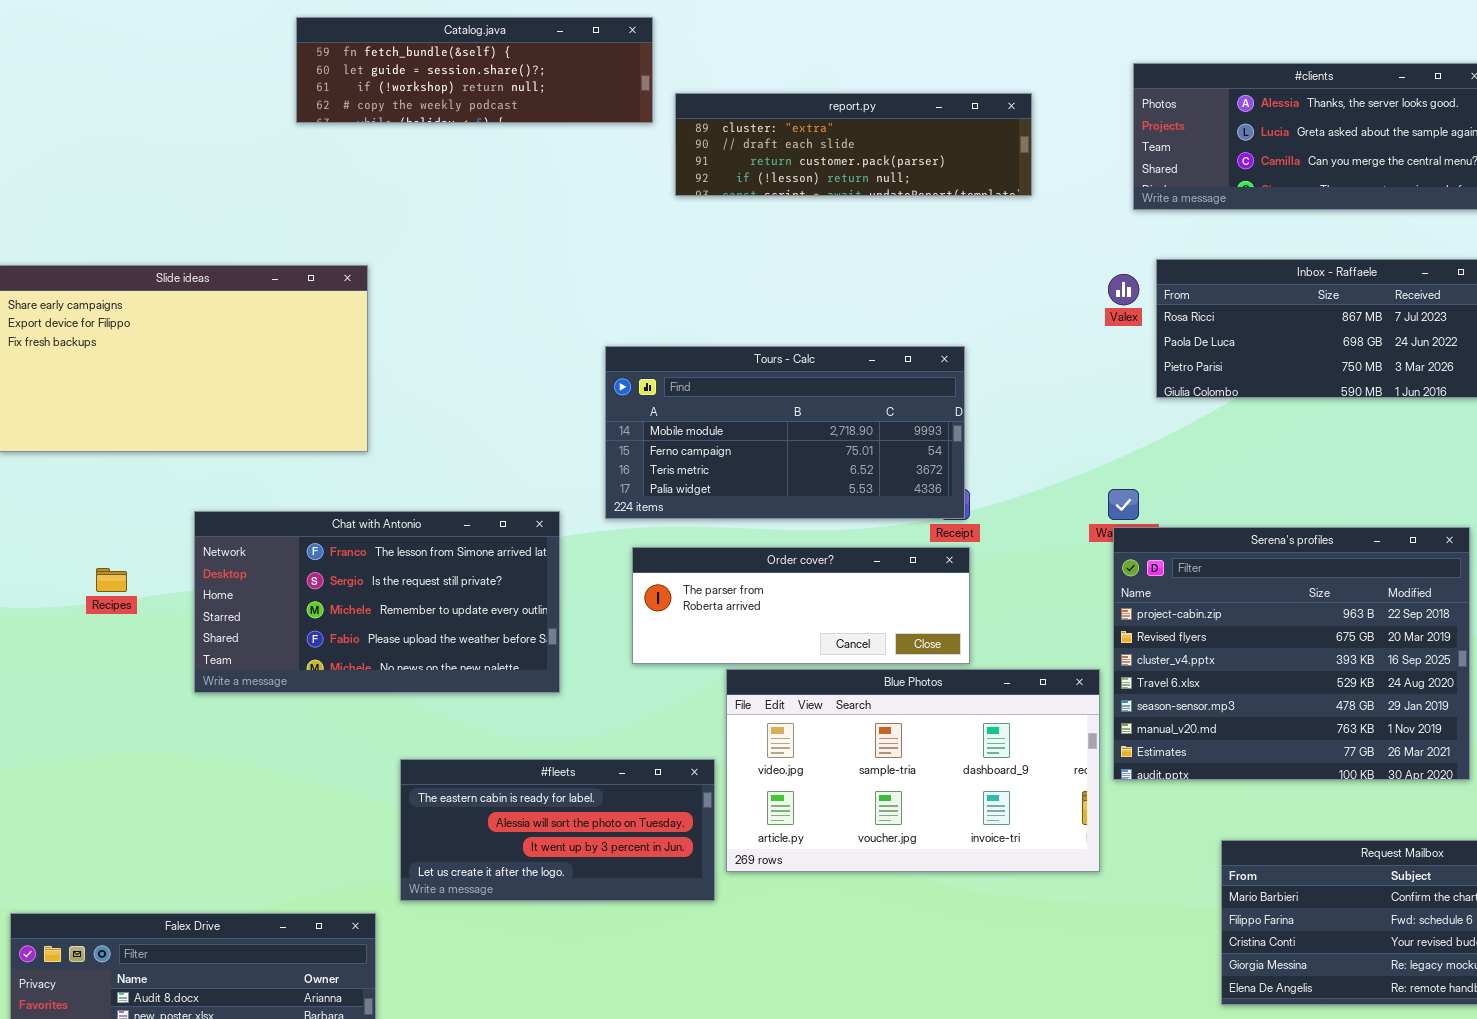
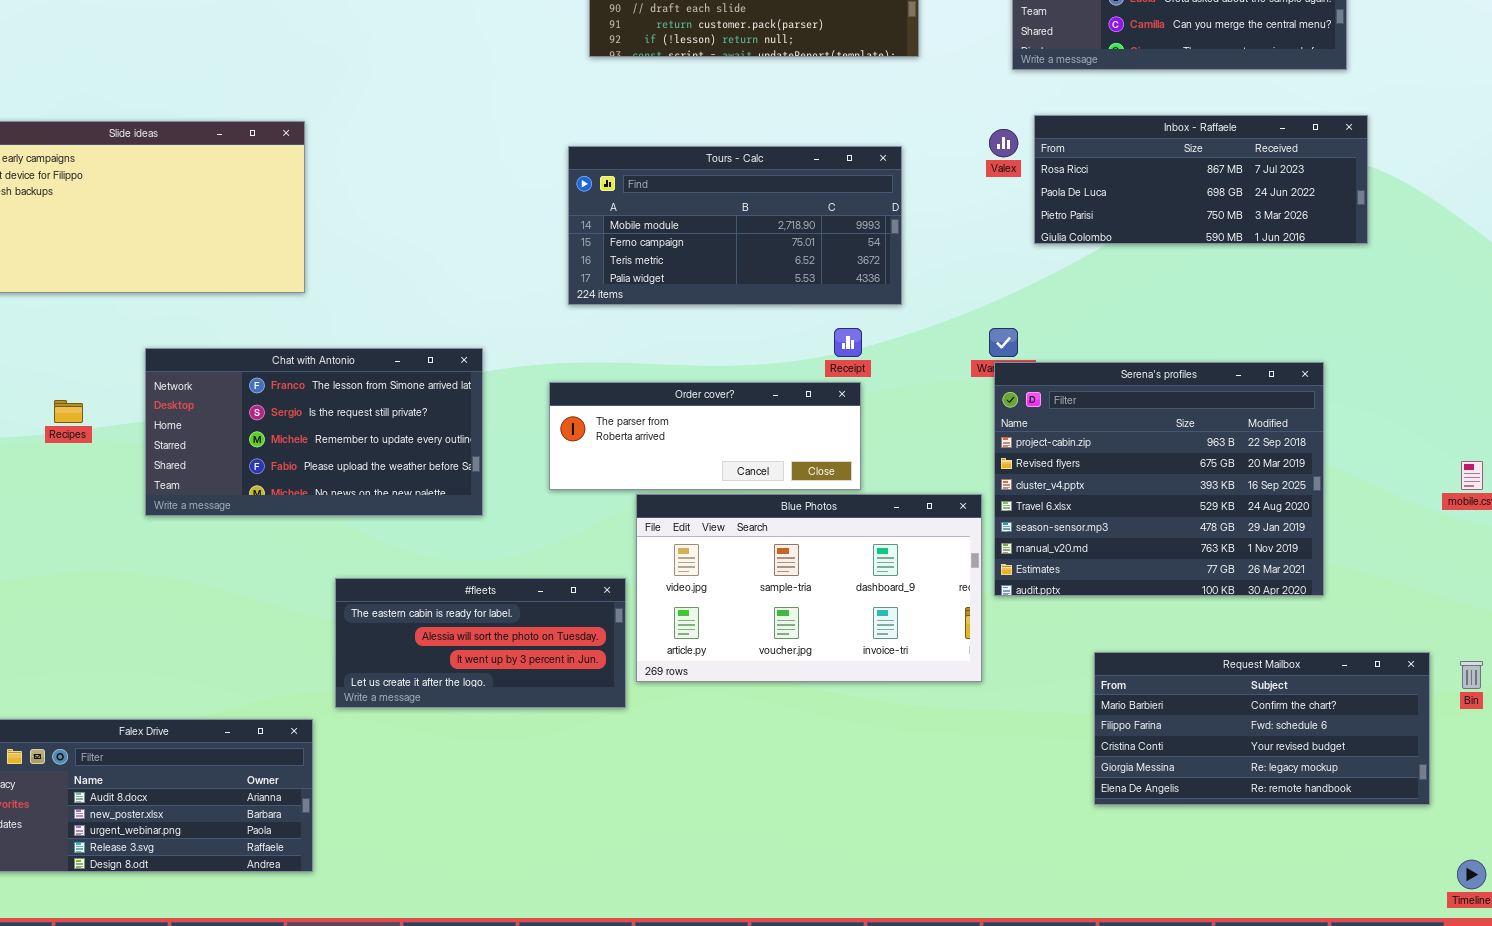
Tours - Calc: [605,346,965,519] -> [568,146,902,305], moved

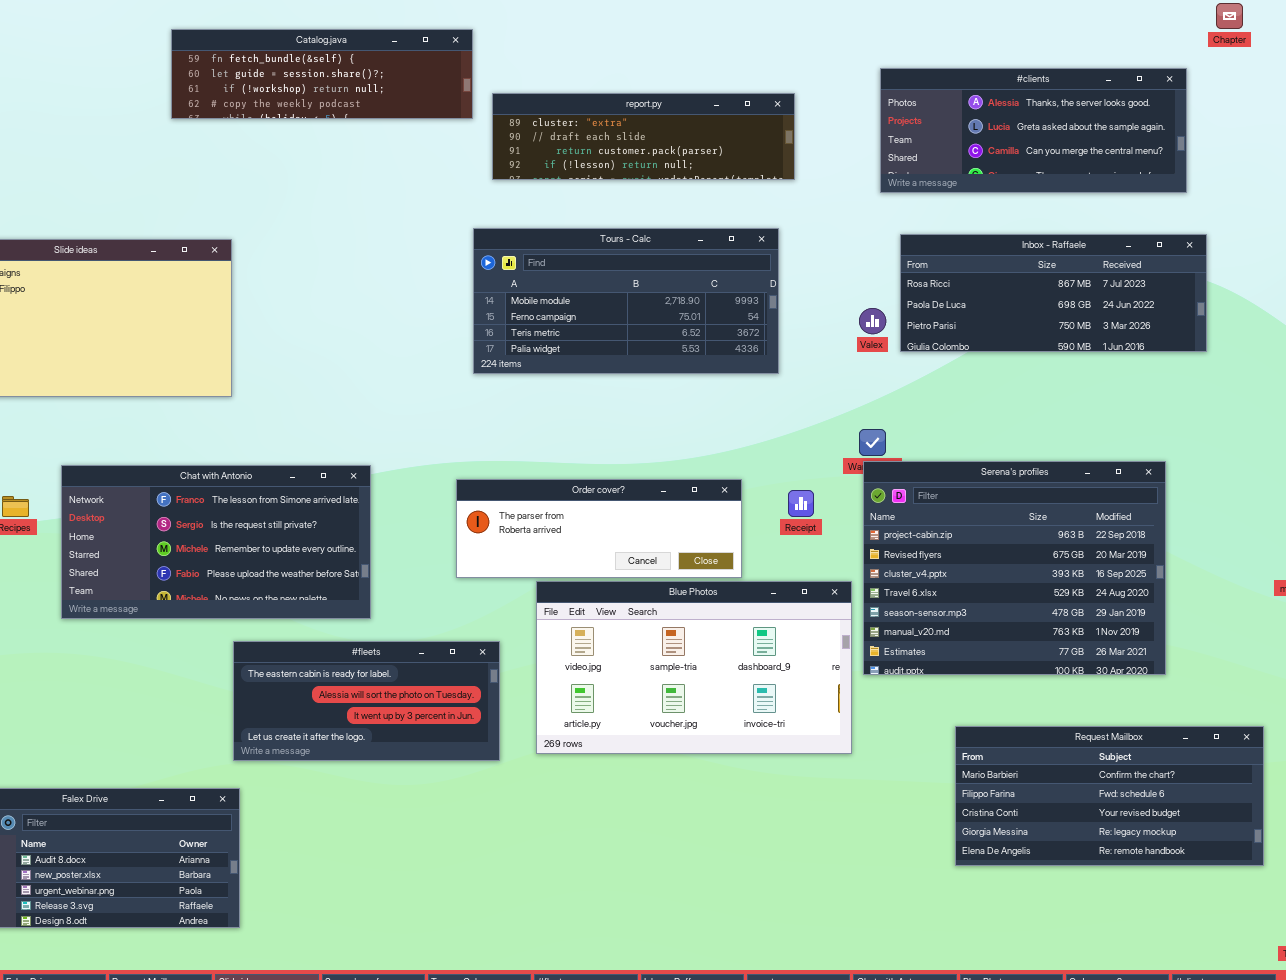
Valex: [989,129,1018,157] -> [859,308,886,334], moved
Tours - Calc: [568,146,902,305] -> [473,228,779,374], moved
Receipt: [834,328,862,357] -> [788,490,814,517], moved
Chat with Antonio: [145,348,483,516] -> [61,465,371,619], moved
#fleets: [335,578,626,708] -> [233,641,500,761], moved

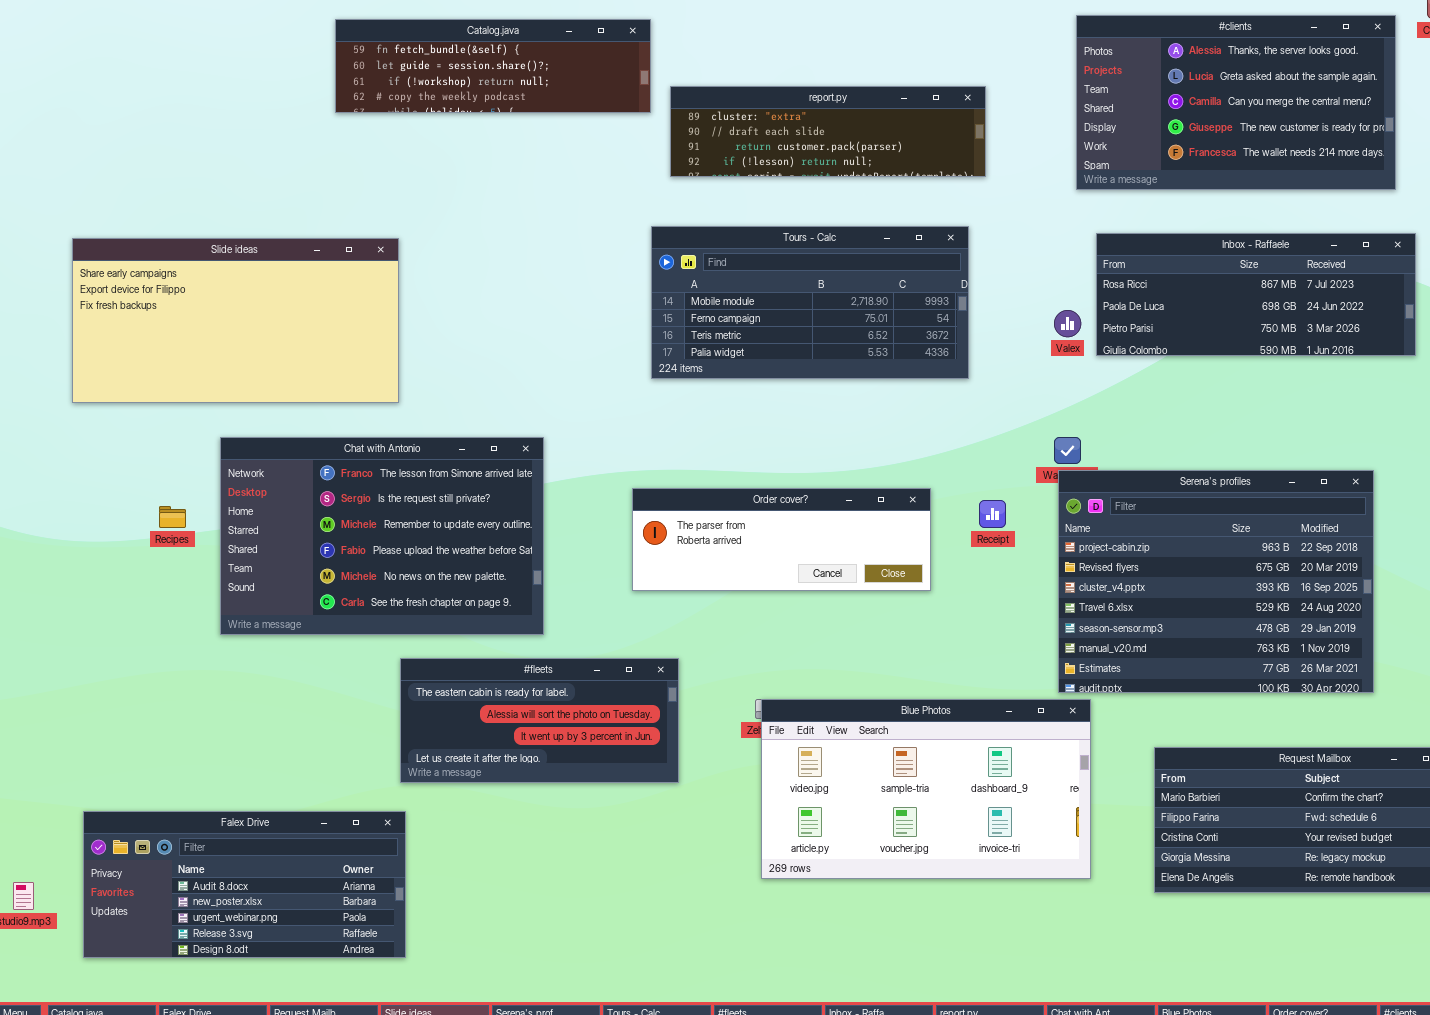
#clients: [880,68,1187,193] -> [1076,15,1396,190], resized
Chat with Antonio: [61,465,371,619] -> [220,437,544,635], resized
Blue Photos: [536,581,852,754] -> [761,699,1091,879], moved

